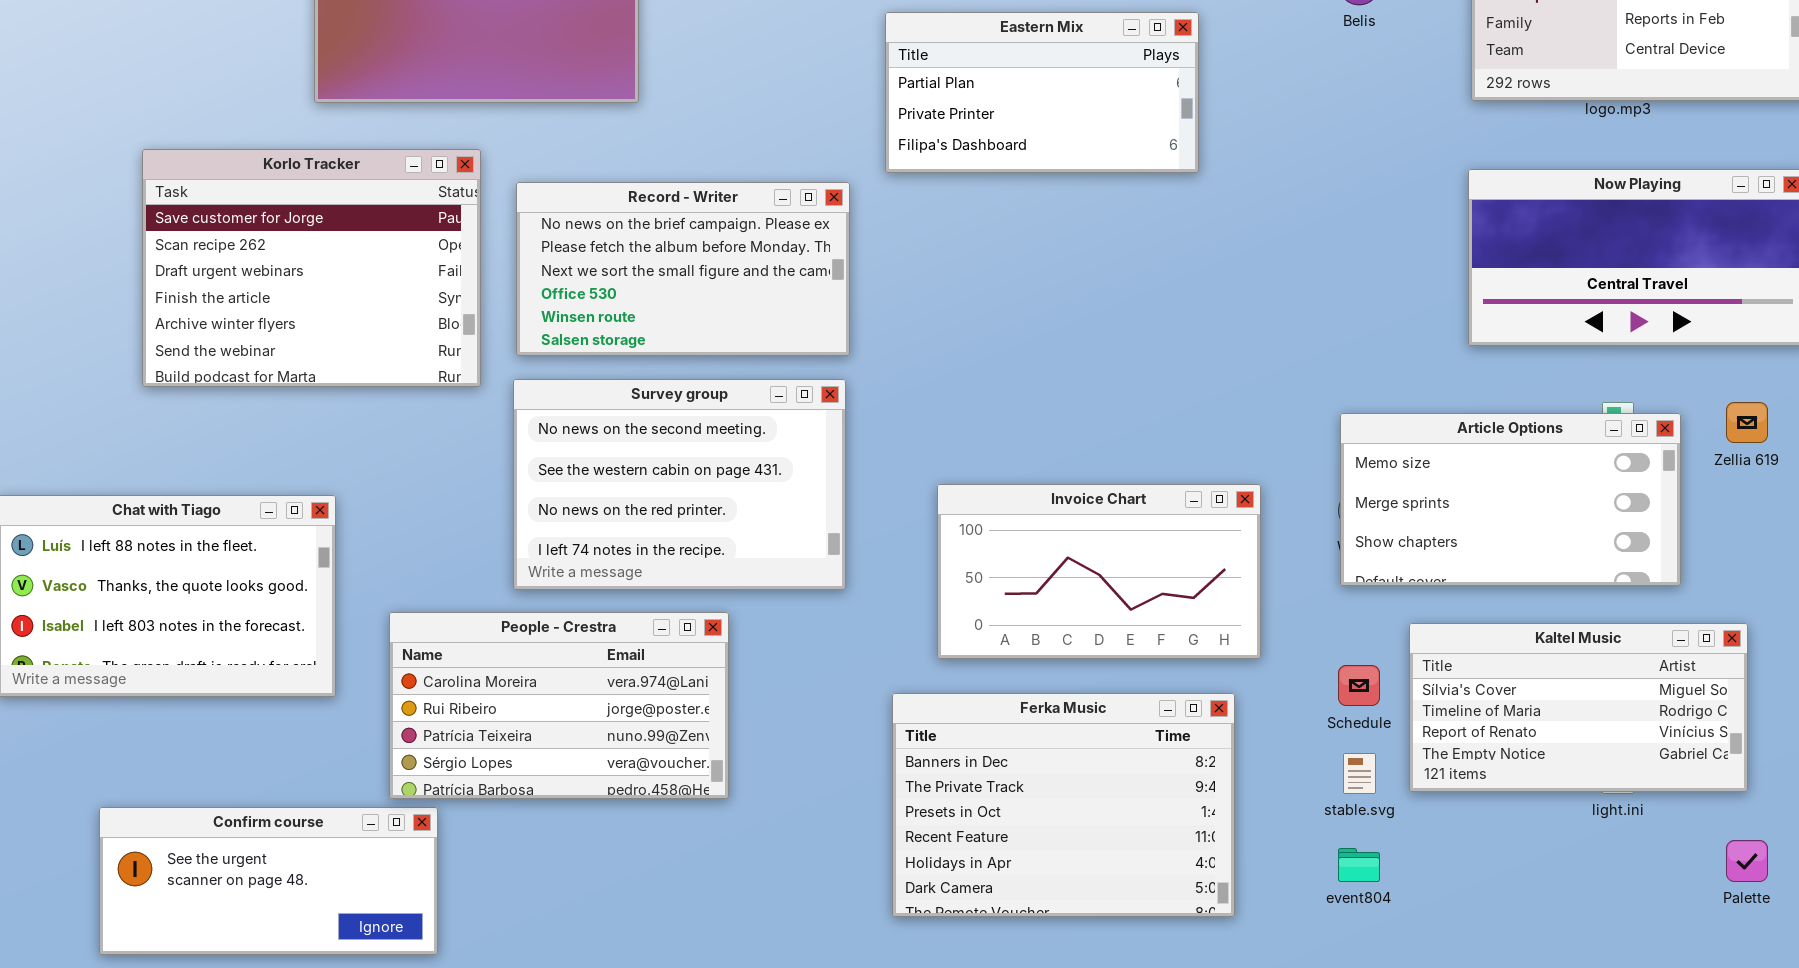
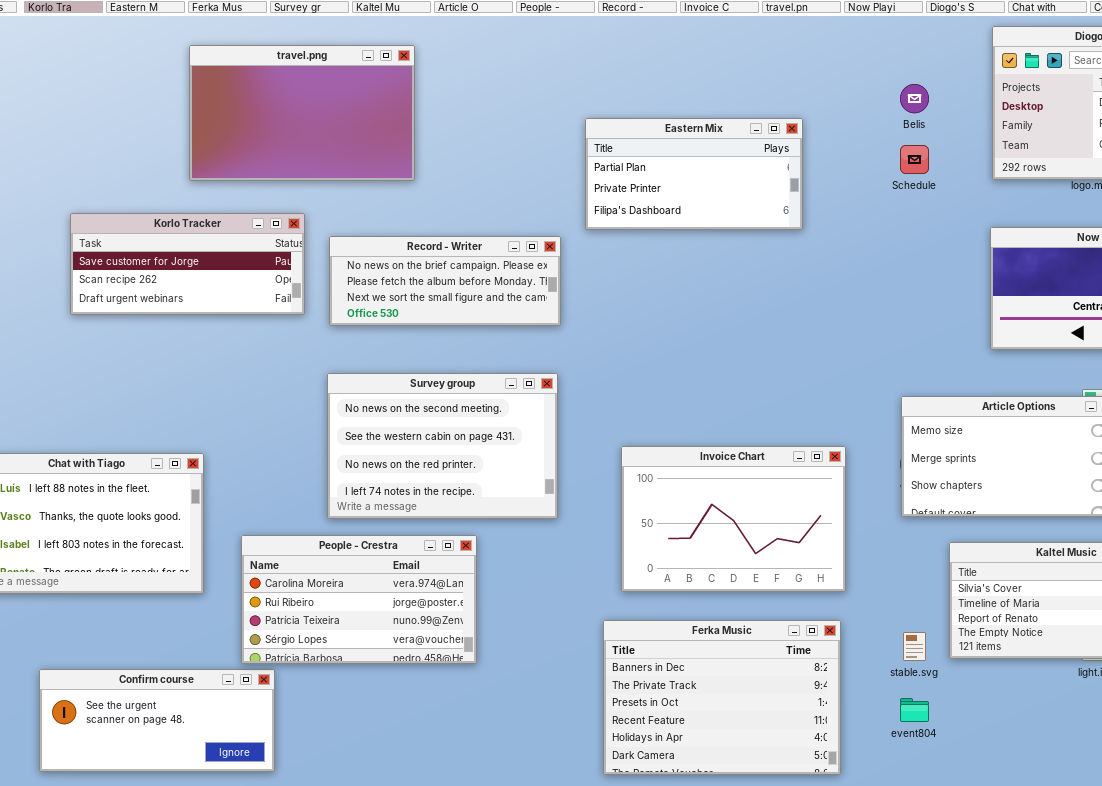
Korlo Tracker: [142,149,481,387] -> [70,213,305,315], resized
Record - Writer: [516,182,850,356] -> [329,236,561,326], resized
Invoice Chart: [937,484,1261,659] -> [621,446,846,592], resized
Schedule: [1338,665,1380,706] -> [900,145,929,174], moved
Ferka Music: [892,693,1235,917] -> [603,620,841,775], moved

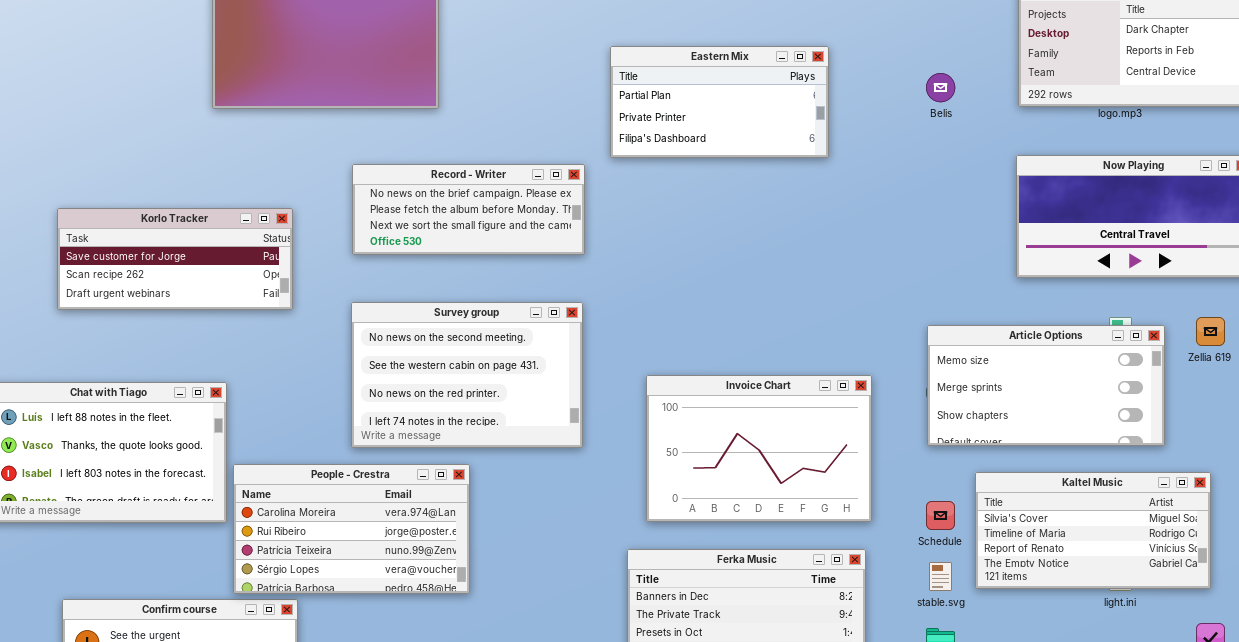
Belis: [900,84,929,113] -> [926,73,955,102], moved
Schedule: [900,145,929,174] -> [926,501,955,530], moved
Korlo Tracker: [70,213,305,315] -> [57,208,293,310], moved
People - Crestra: [241,535,477,664] -> [233,464,470,594], moved

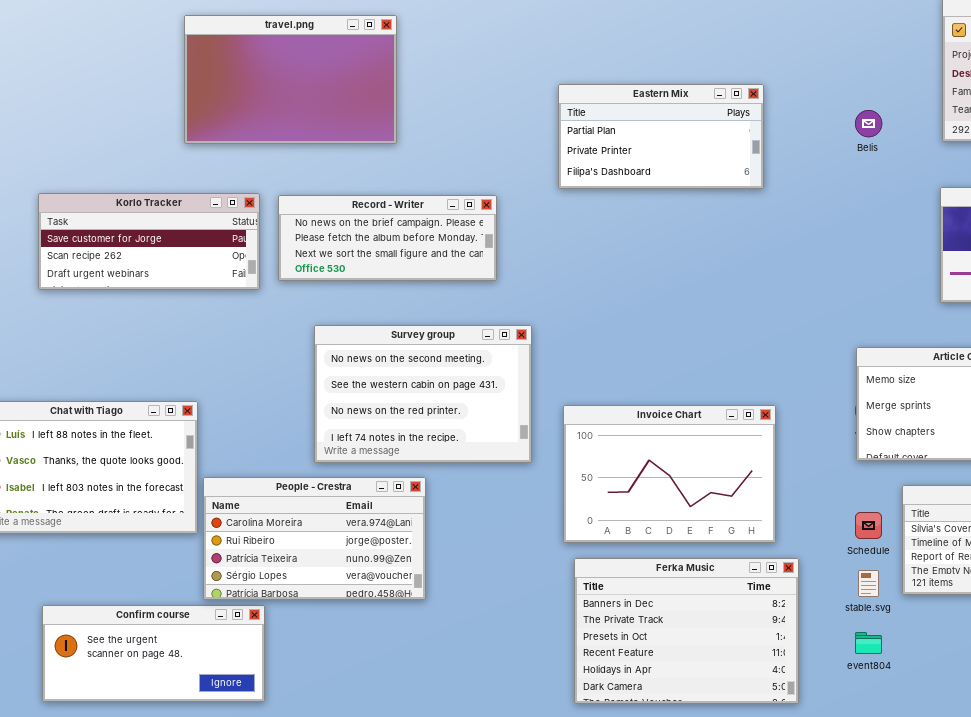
Record - Writer: [352,164,585,255] -> [278,195,497,281], moved
Korlo Tracker: [57,208,293,310] -> [38,193,260,290], moved
Invoice Chart: [646,375,872,522] -> [563,405,776,543], moved

